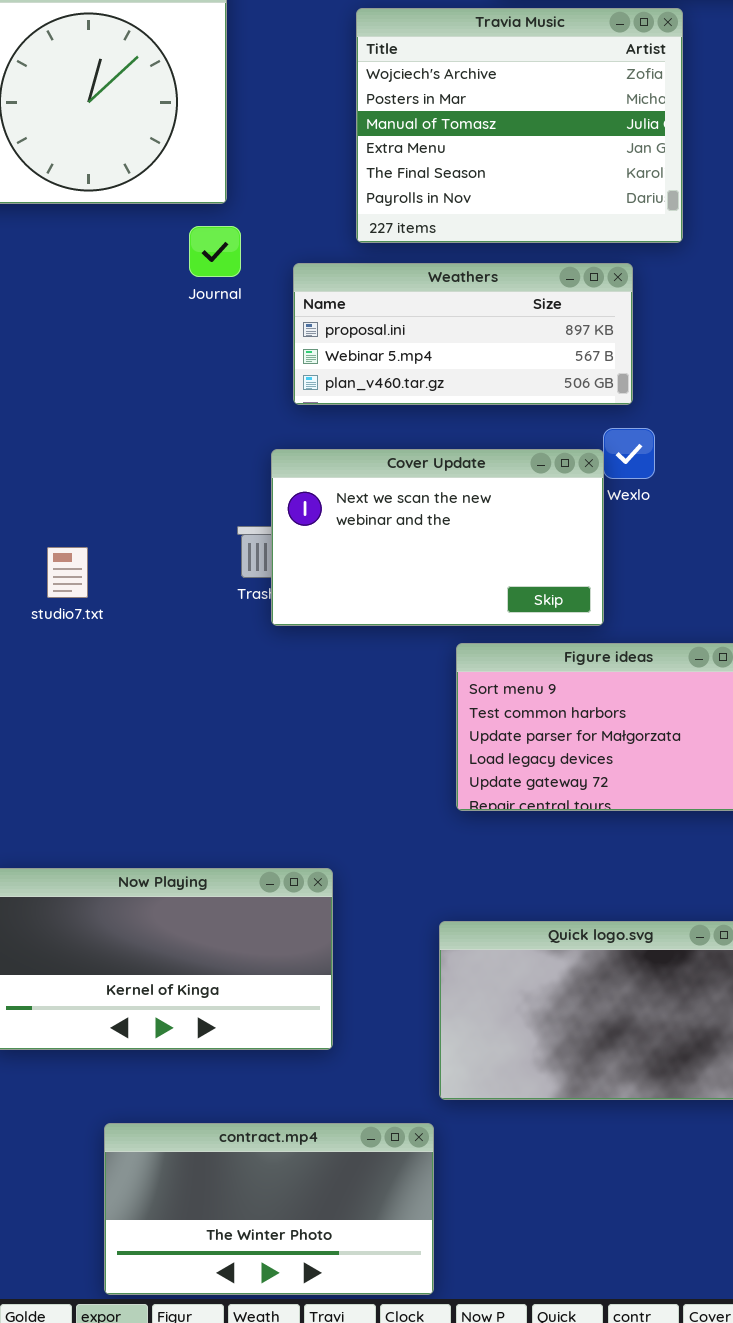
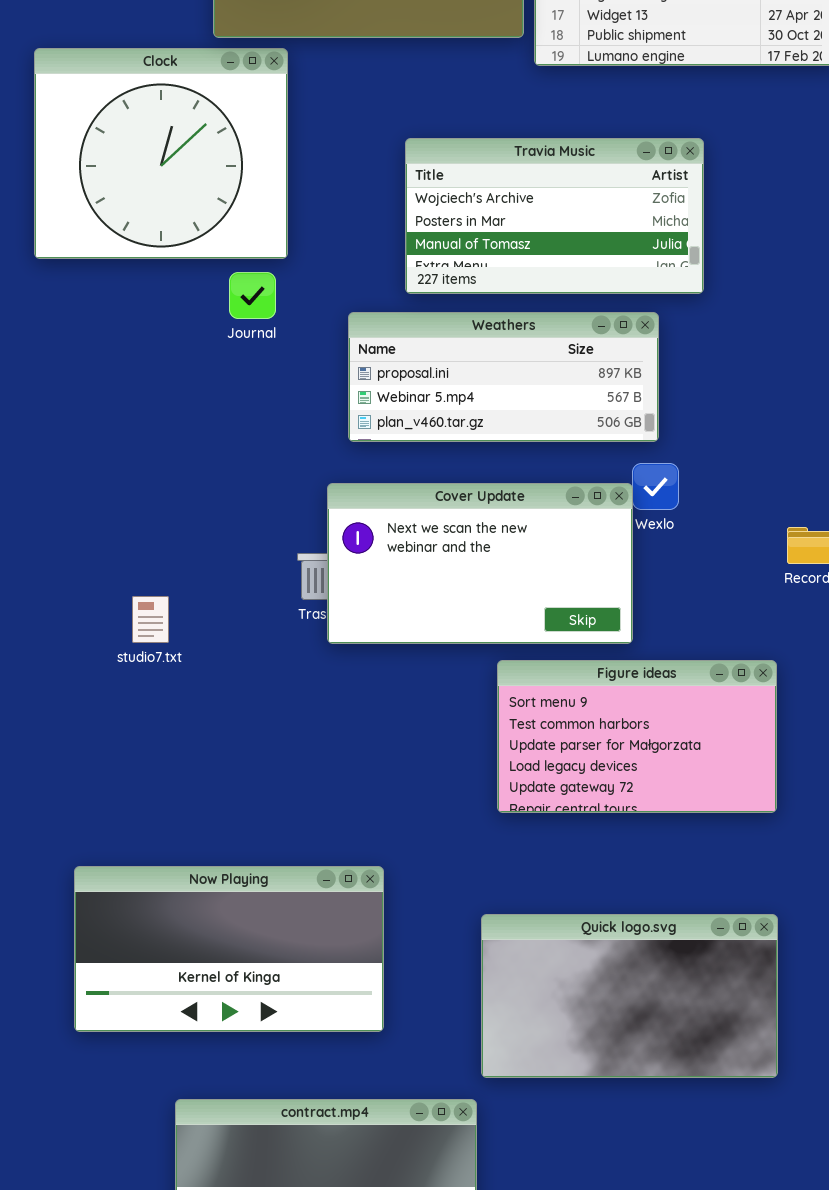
Travia Music: [356,8,683,243] -> [405,138,704,294], resized
Journal: [189,226,241,277] -> [229,272,276,319], moved
studio7.txt: [47,547,88,598] -> [132,596,169,643], moved

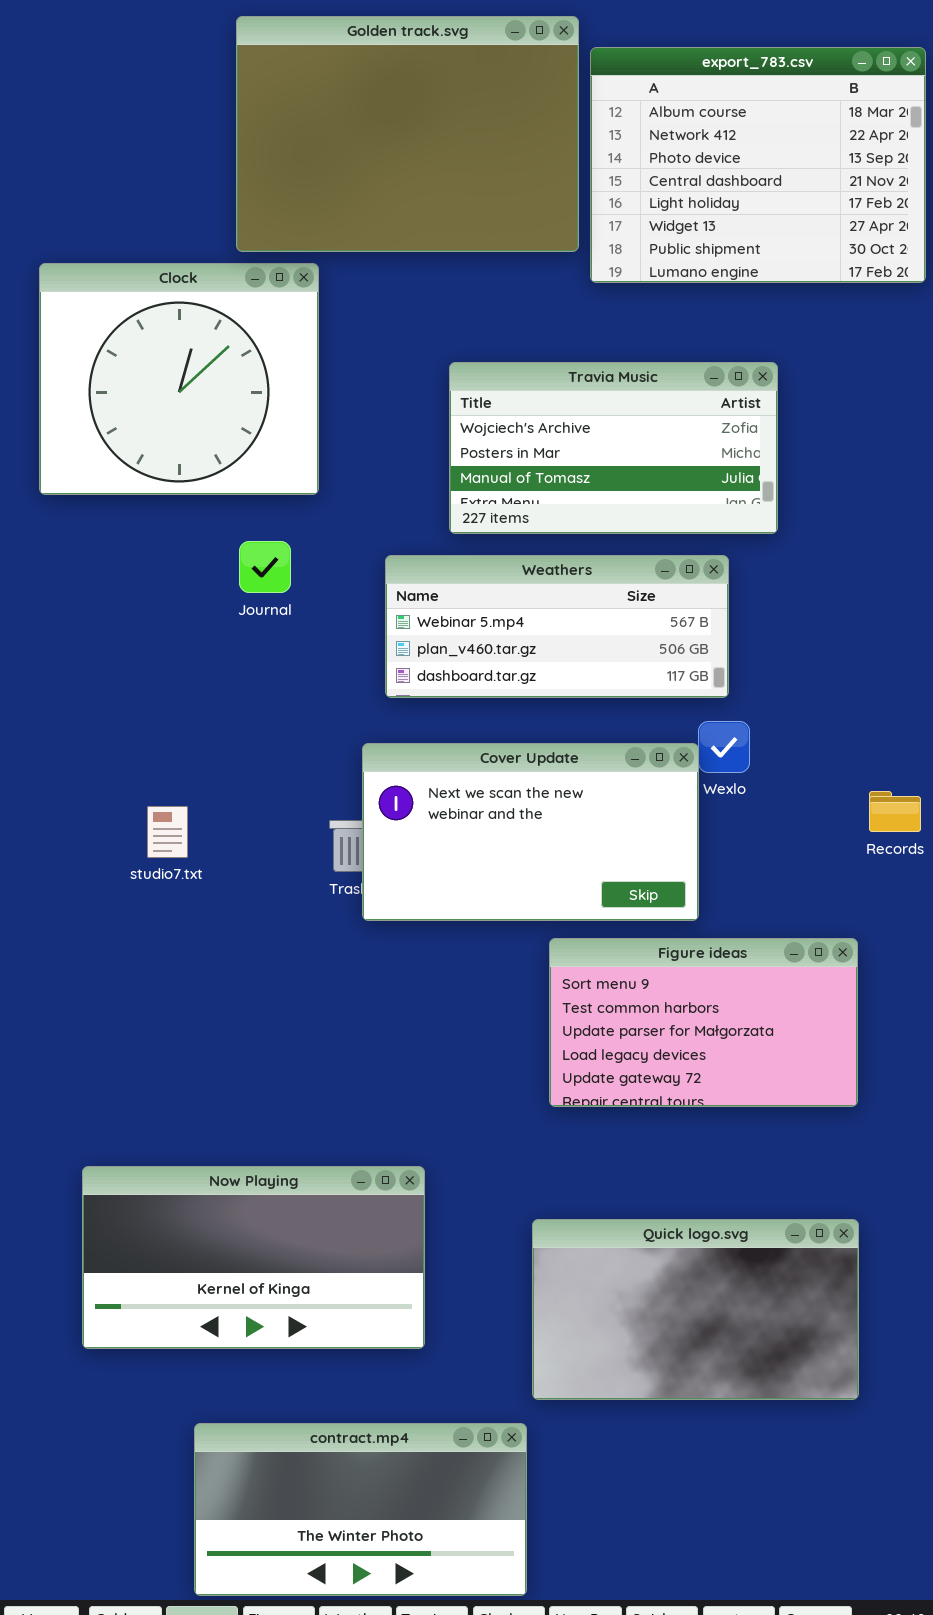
Journal: [229,272,276,319] -> [239,541,291,593], moved
Weathers: [348,312,659,442] -> [385,555,729,698], scrolled down 1 row
studio7.txt: [132,596,169,643] -> [147,806,188,858], moved

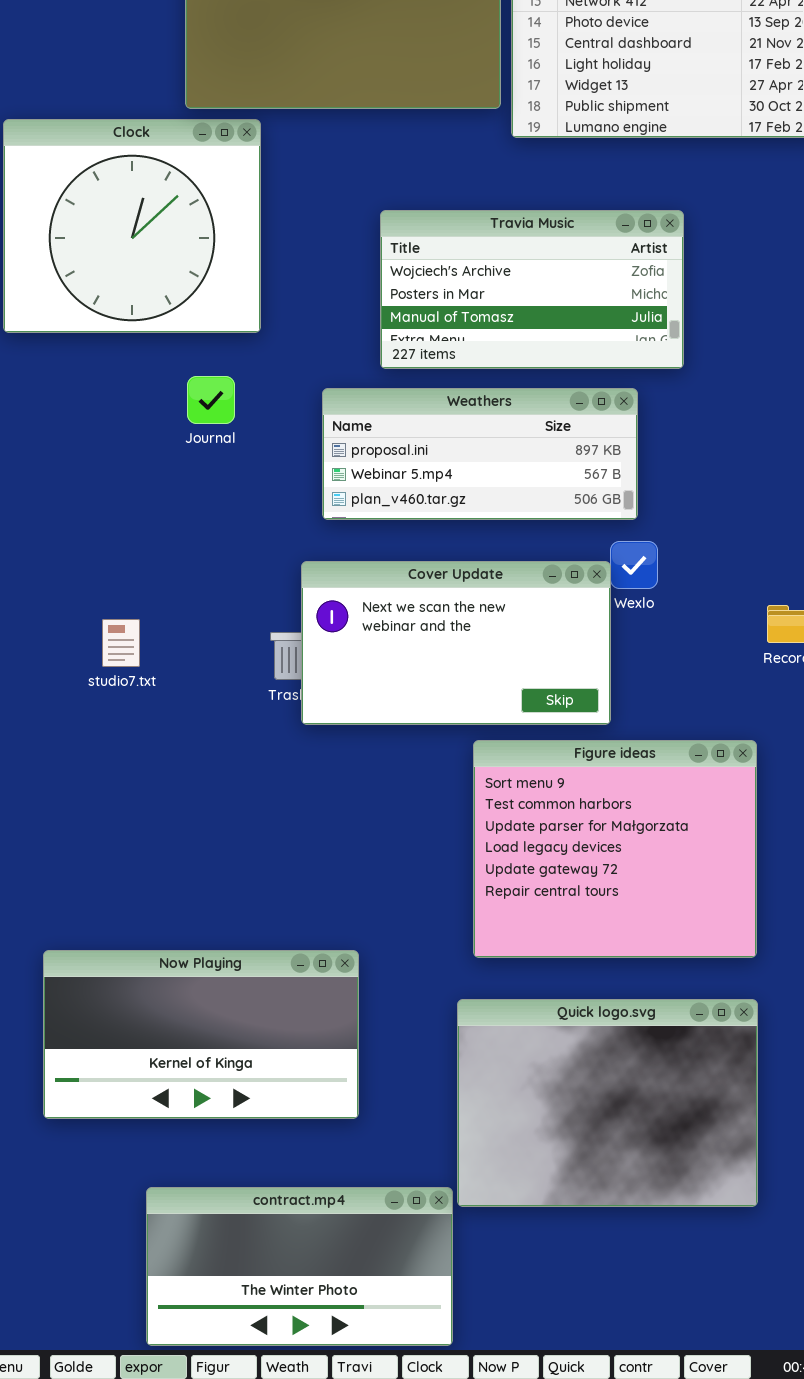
Weathers: [385,555,729,698] -> [322,388,638,520], scrolled up 1 row
Figure ideas: [549,938,858,1107] -> [473,740,757,958], resized
Quick logo.svg: [532,1219,859,1400] -> [457,999,758,1207], resized

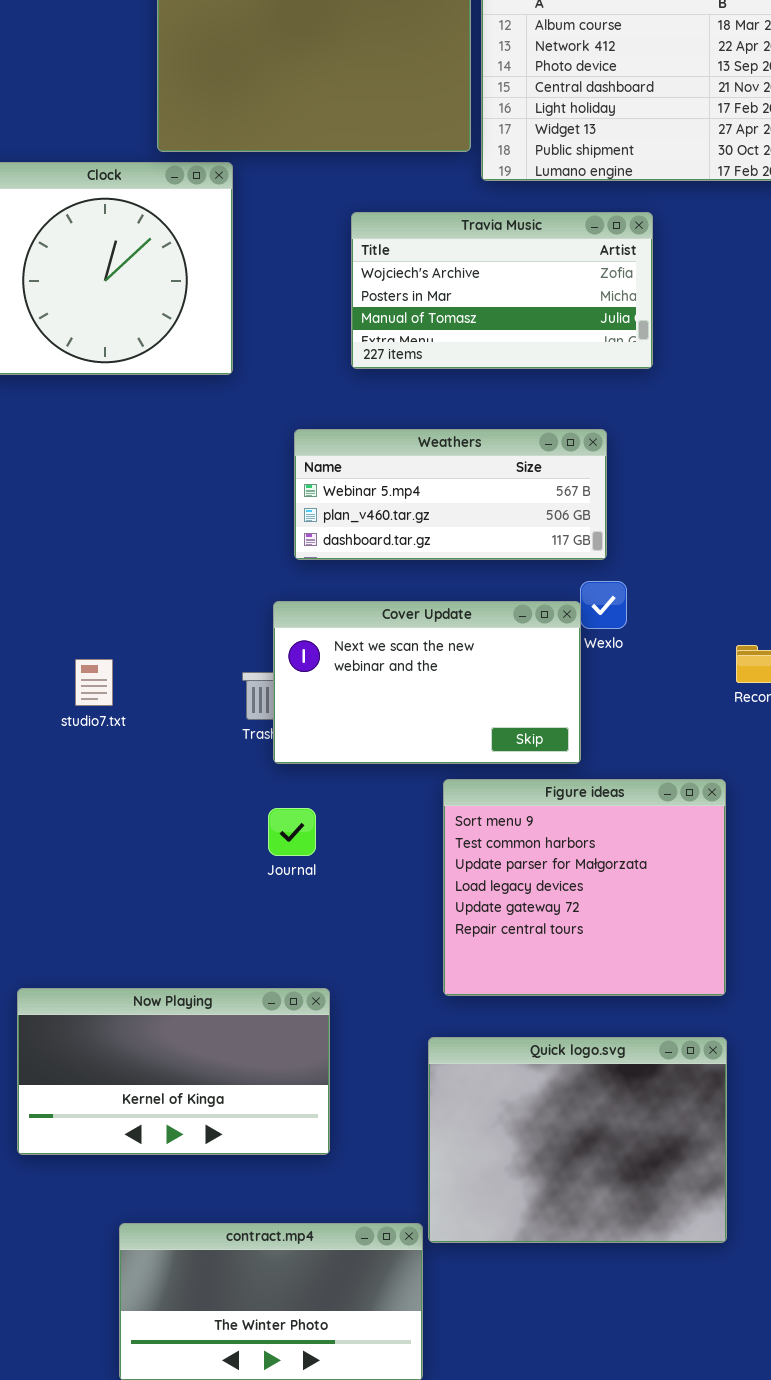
Travia Music: [380,210,684,369] -> [351,212,653,369], moved
Journal: [187,376,235,424] -> [268,808,316,856], moved
Weathers: [322,388,638,520] -> [294,429,607,560], scrolled down 1 row

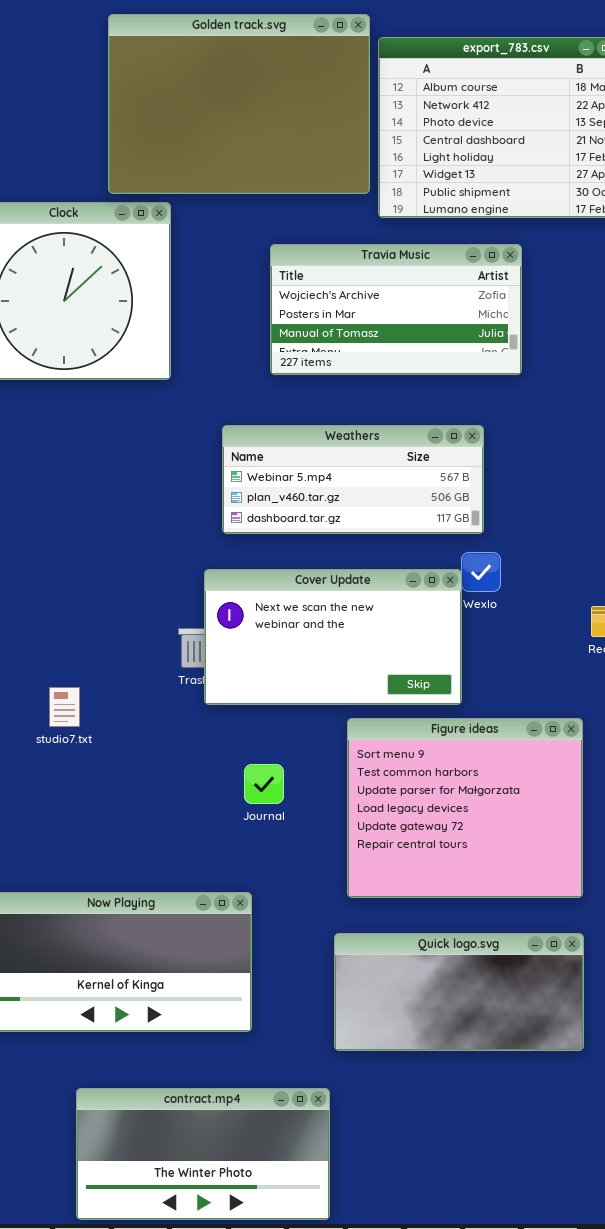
studio7.txt: [75,659,113,706] -> [49,687,80,727], moved
Journal: [268,808,316,856] -> [244,764,284,804], moved
Quick logo.svg: [428,1037,727,1243] -> [334,933,584,1051], resized

